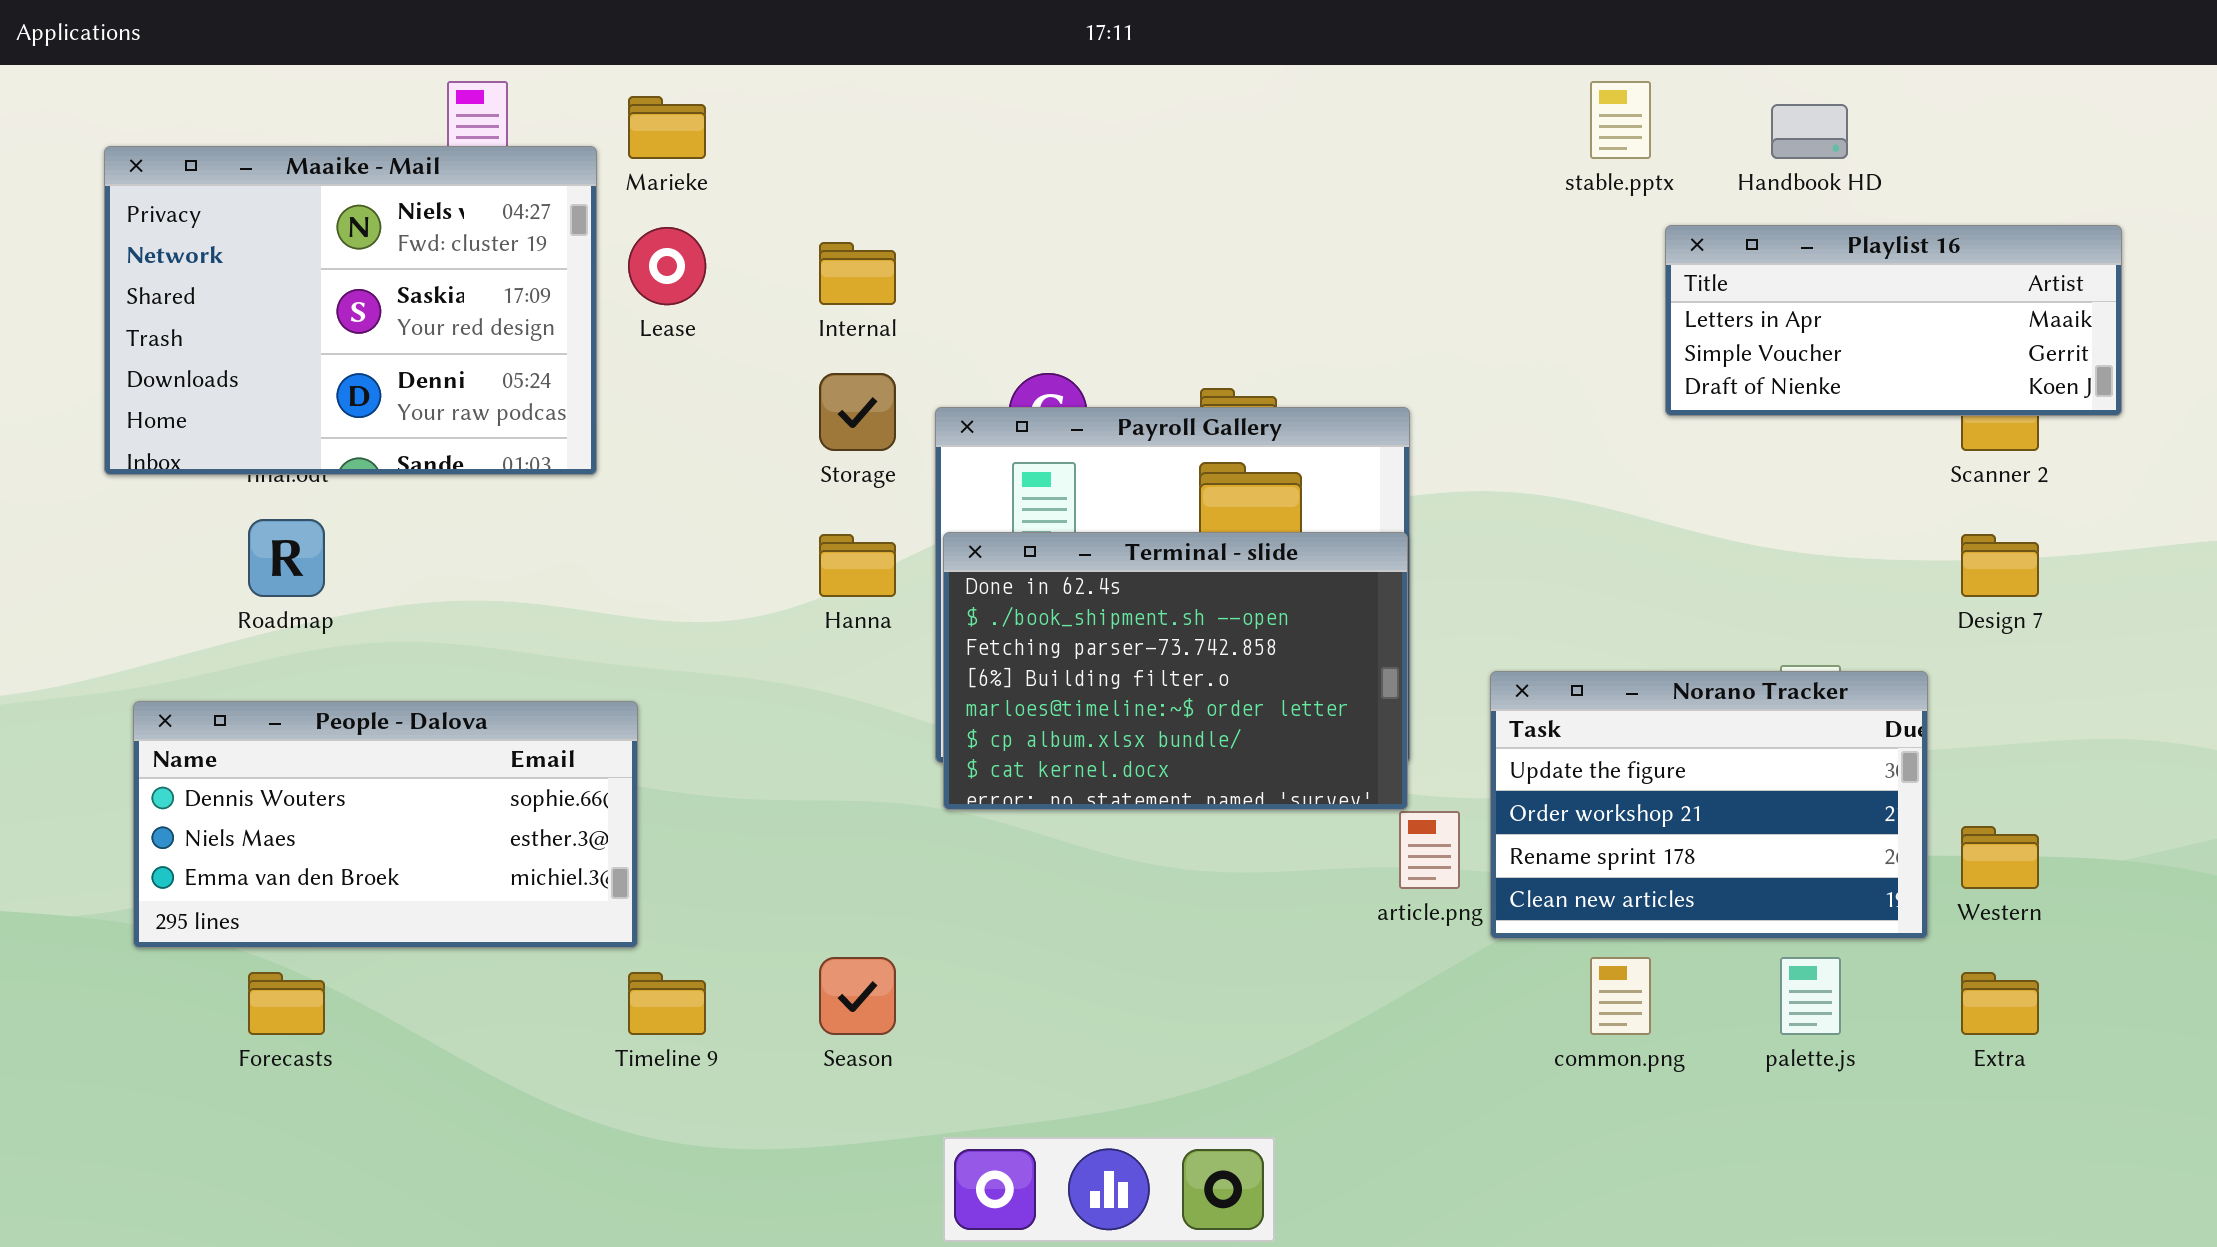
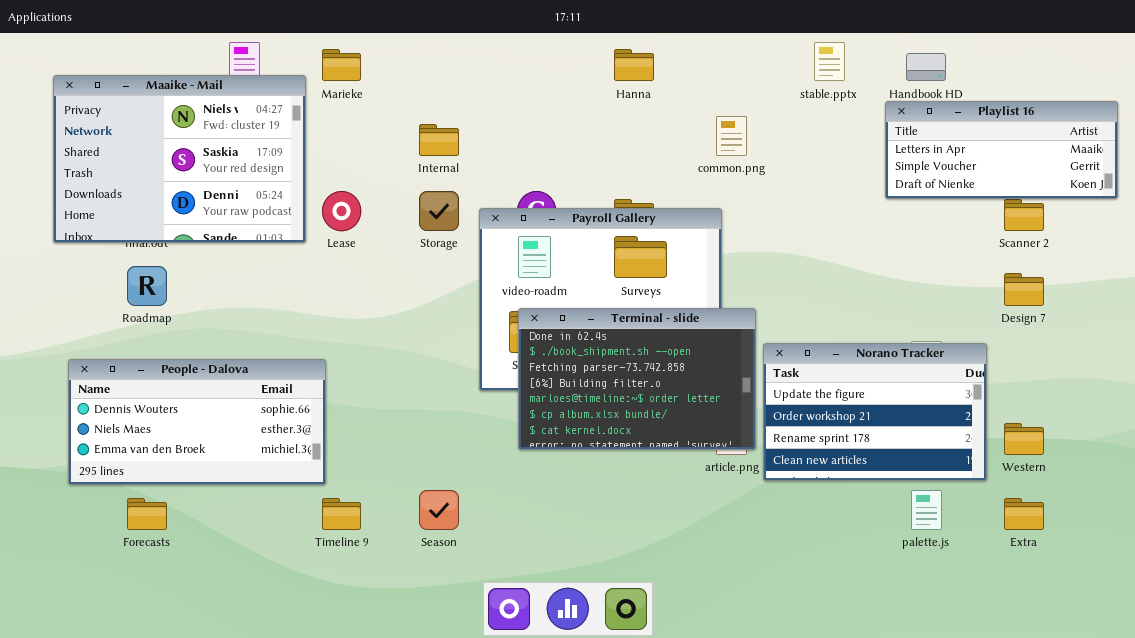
Playlist 16: [1665,225,2122,416] -> [885,101,1118,199], moved
Lease: [628,227,706,305] -> [322,191,361,231], moved
Terminal - slide: [943,532,1408,810] -> [518,308,756,450], moved
Hanna: [819,534,896,597] -> [614,49,654,81], moved
common.png: [1590,957,1651,1035] -> [716,116,747,156], moved

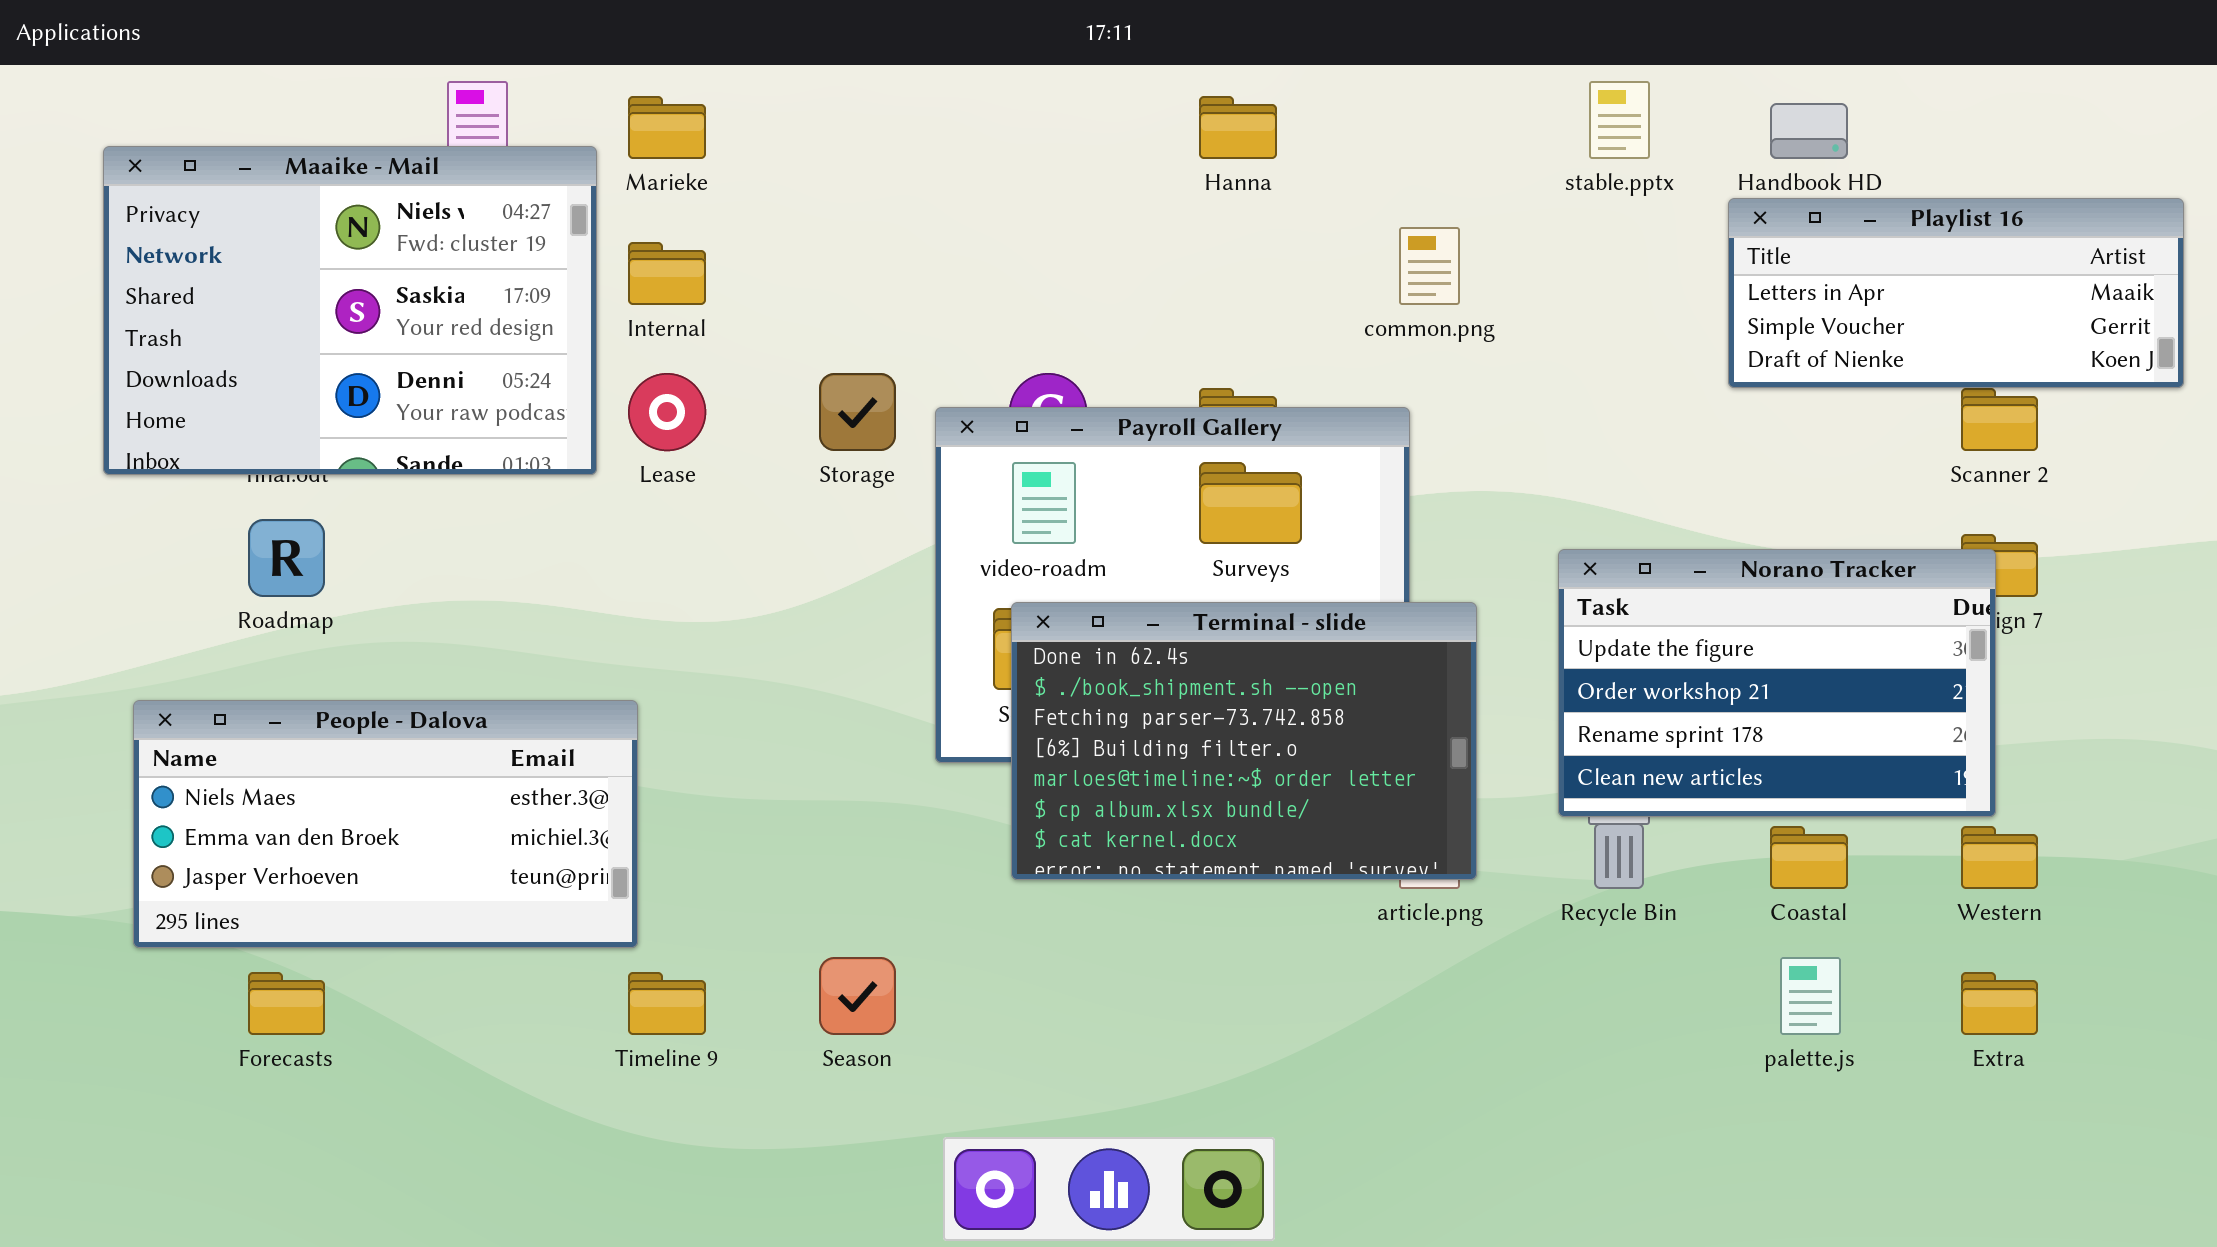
Internal: [419,124,459,156] -> [628,242,706,305], moved
Norano Tracker: [763,343,987,481] -> [1558,549,1996,817], moved
People - Dalova: [68,359,326,485] -> [133,700,638,948], scrolled down 1 row

